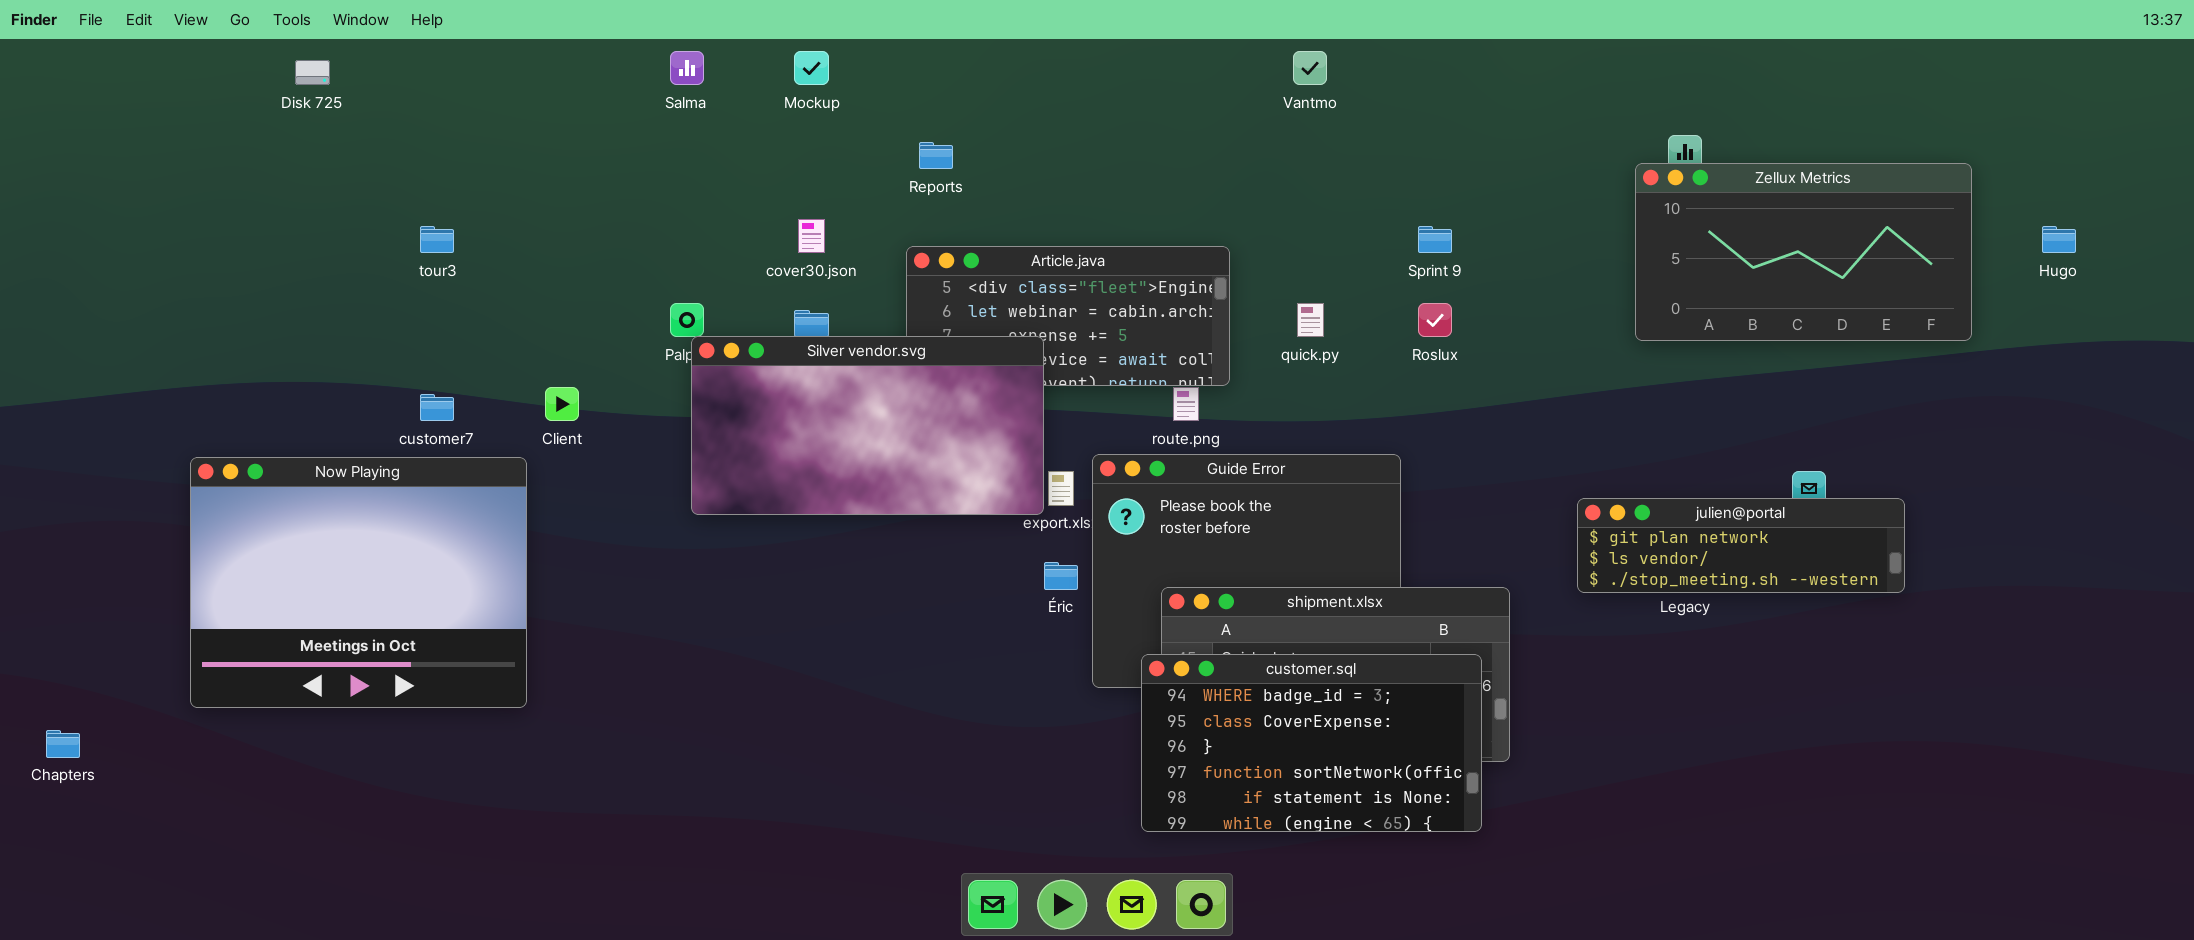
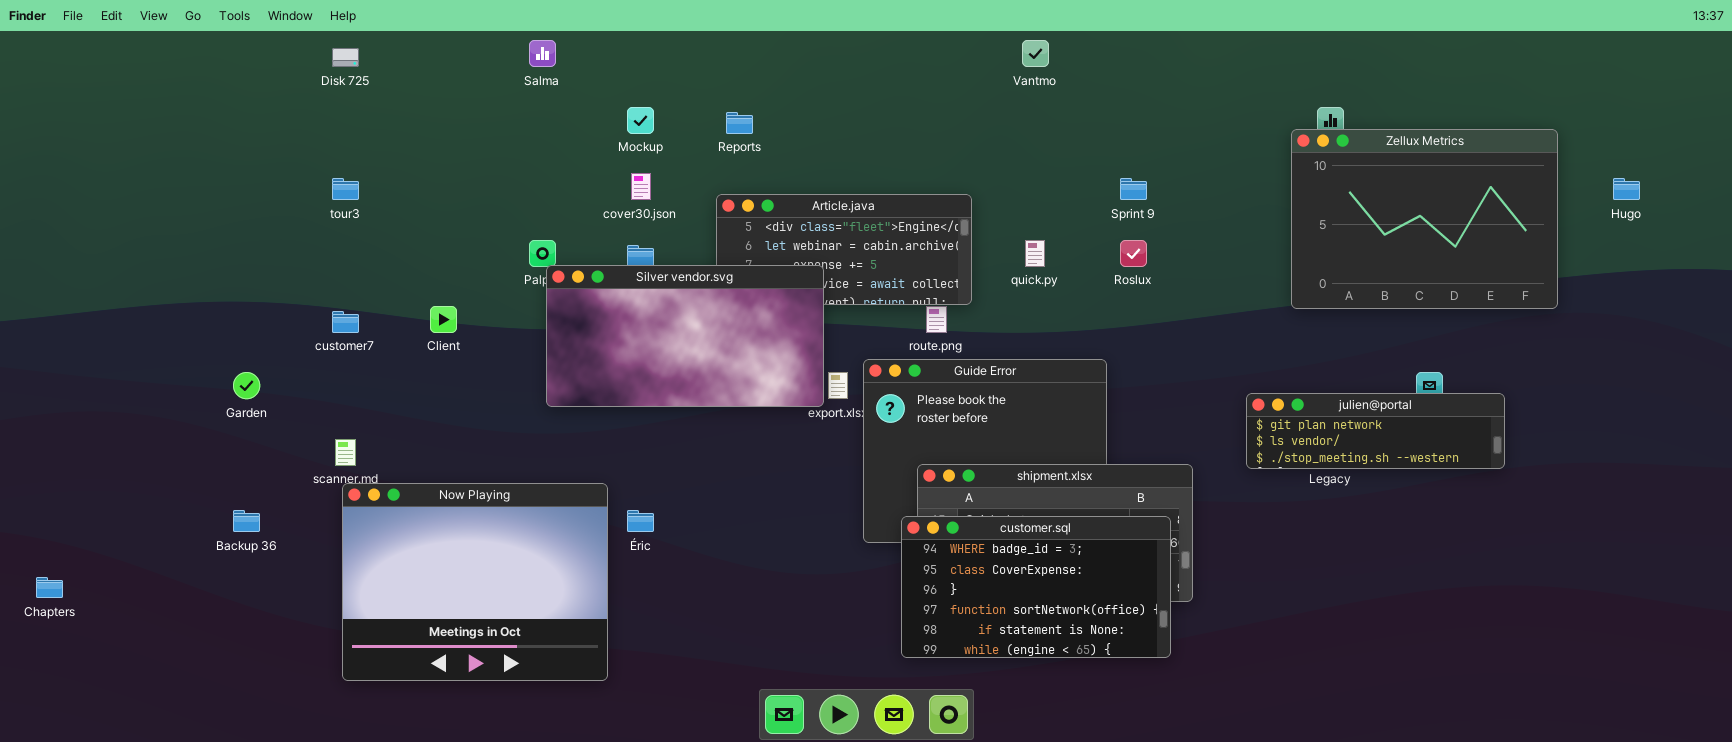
Mockup: [794,51,829,85] -> [627,107,654,134], moved
Disk 725: [295,60,330,85] -> [332,48,359,67], moved
Zellux Metrics: [1635,163,1972,341] -> [1291,129,1558,309], resized
Now Playing: [190,457,527,708] -> [342,483,608,681], moved
Éric: [1044,562,1078,590] -> [627,510,654,532], moved

